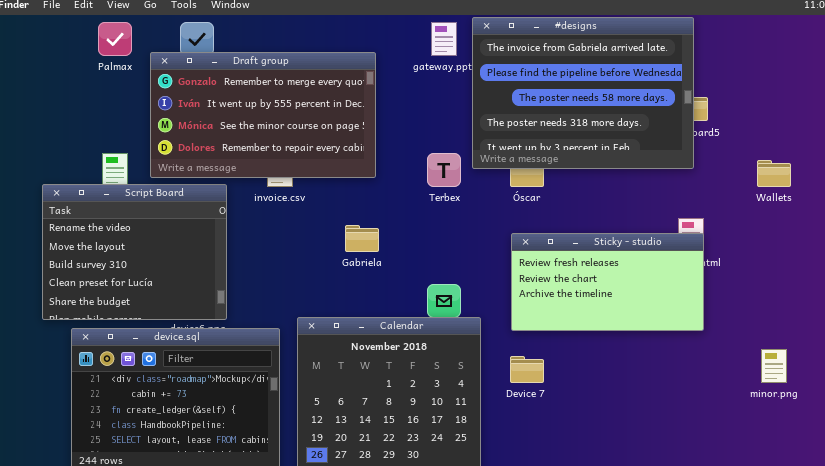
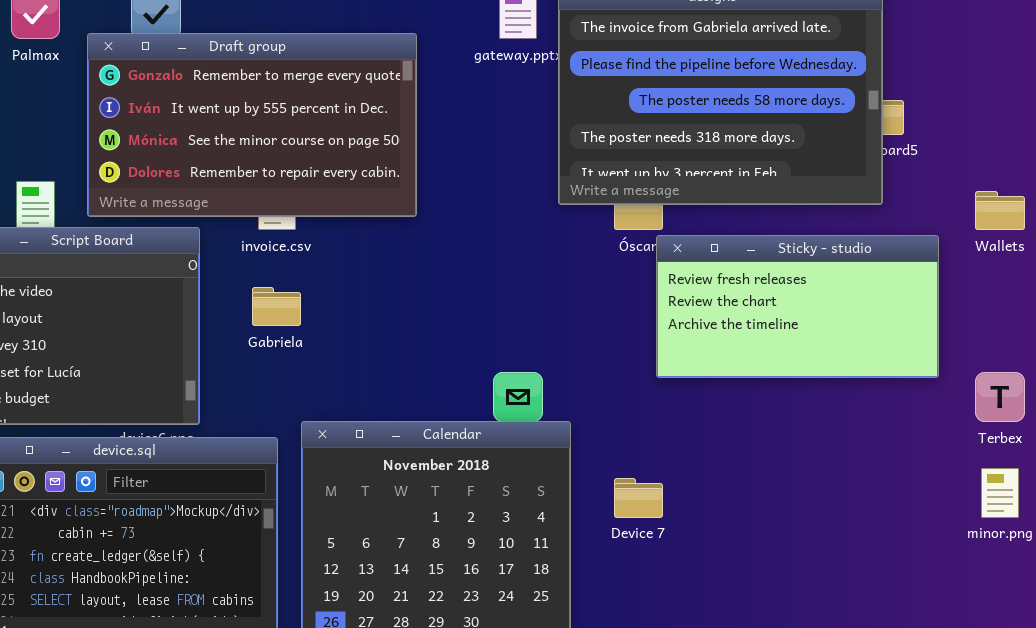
Terbex: [427,153,461,187] -> [975,372,1025,422], moved
Gabriela: [345,225,379,252] -> [252,287,301,326], moved
Sticky - studio: [511,233,704,331] -> [656,235,939,378], moved

